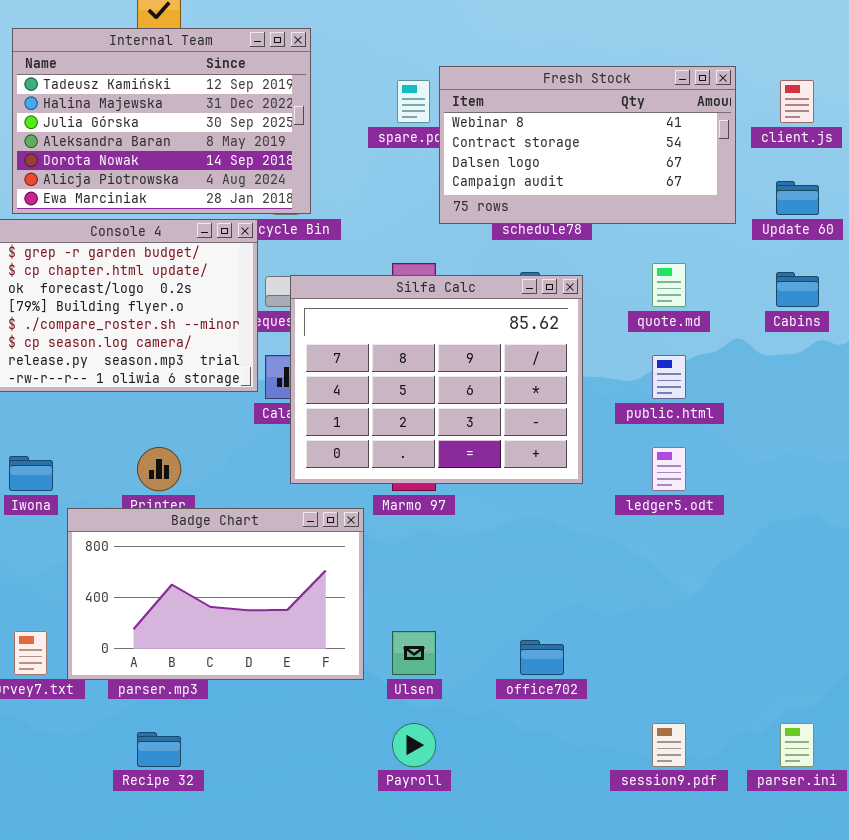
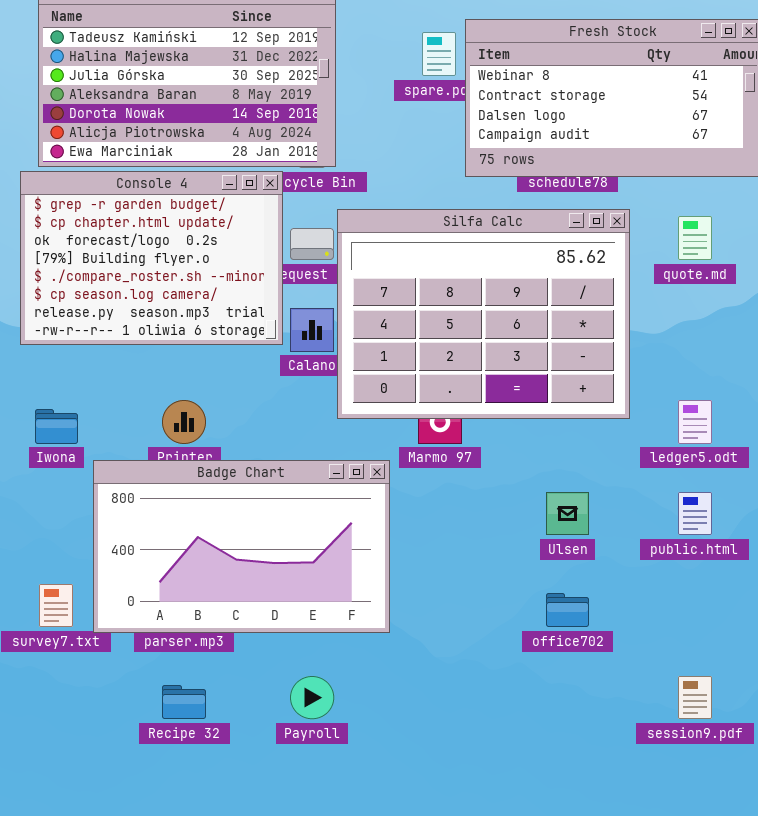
Silfa Calc: [290,275,583,484] -> [337,209,630,419], moved
public.html: [652,355,686,399] -> [678,492,712,535], moved
Ulsen: [392,631,436,675] -> [546,492,589,535], moved
Payroll: [392,723,436,767] -> [290,676,334,719], moved

